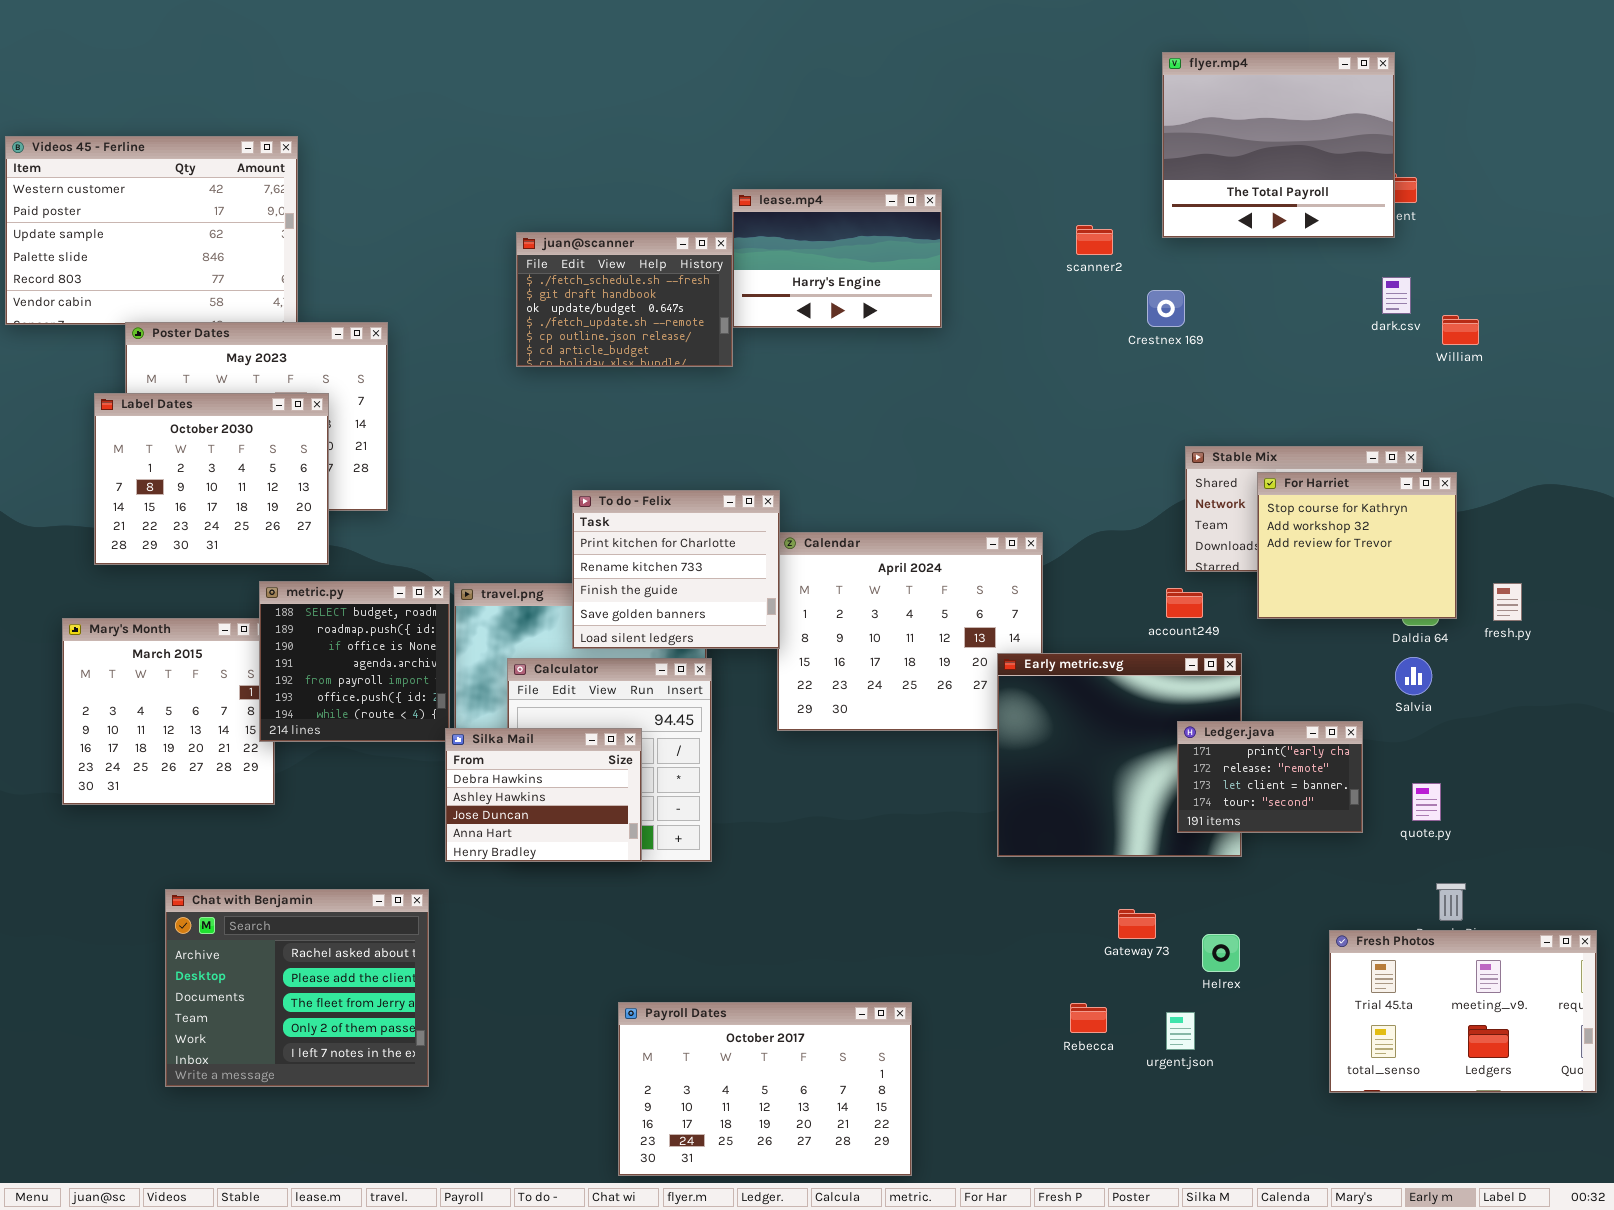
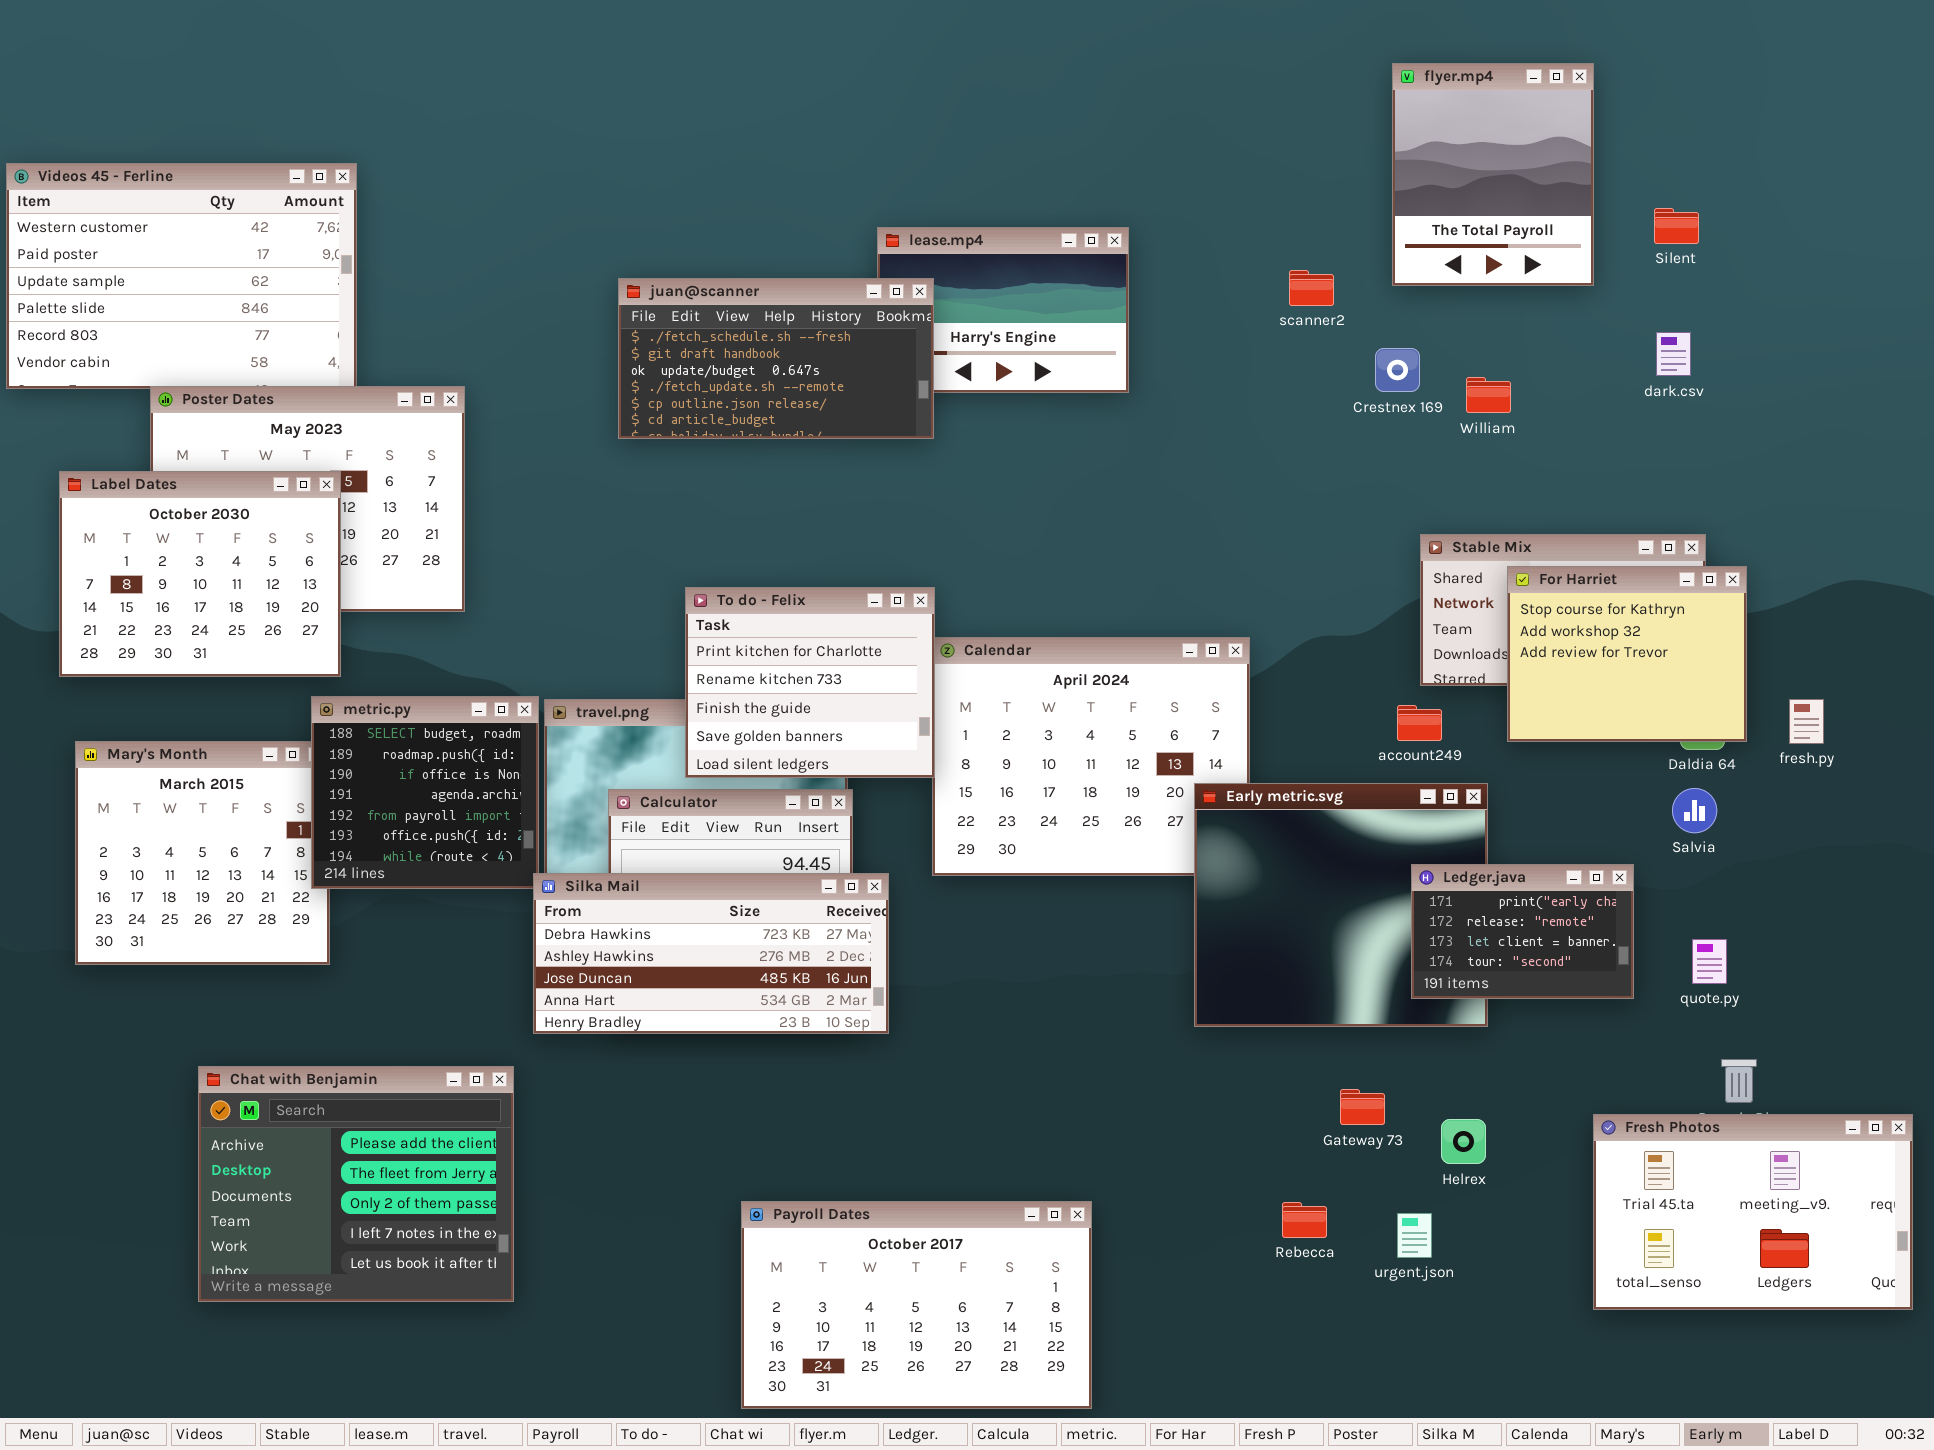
flyer.mp4: [1162,52,1395,238] -> [1392,63,1594,286], resized
juan@scanner: [516,232,733,367] -> [618,278,934,439], resized
William: [1442,315,1479,345] -> [1466,377,1511,413], moved
Label Dates: [94,393,329,565] -> [59,471,341,677], moved
Silka Mail: [445,728,642,862] -> [533,873,889,1034], resized
Chat with Benjamin: [165,889,429,1087] -> [198,1066,514,1302], scrolled down 1 row

